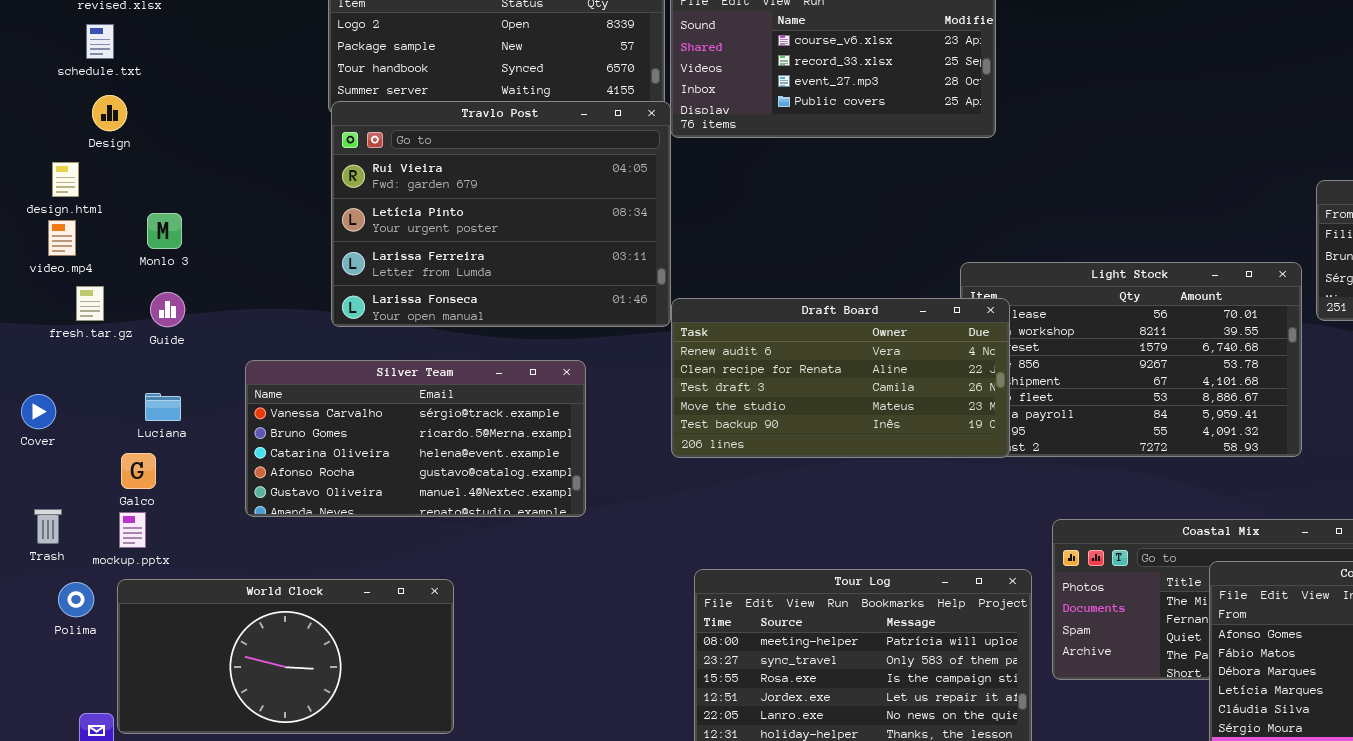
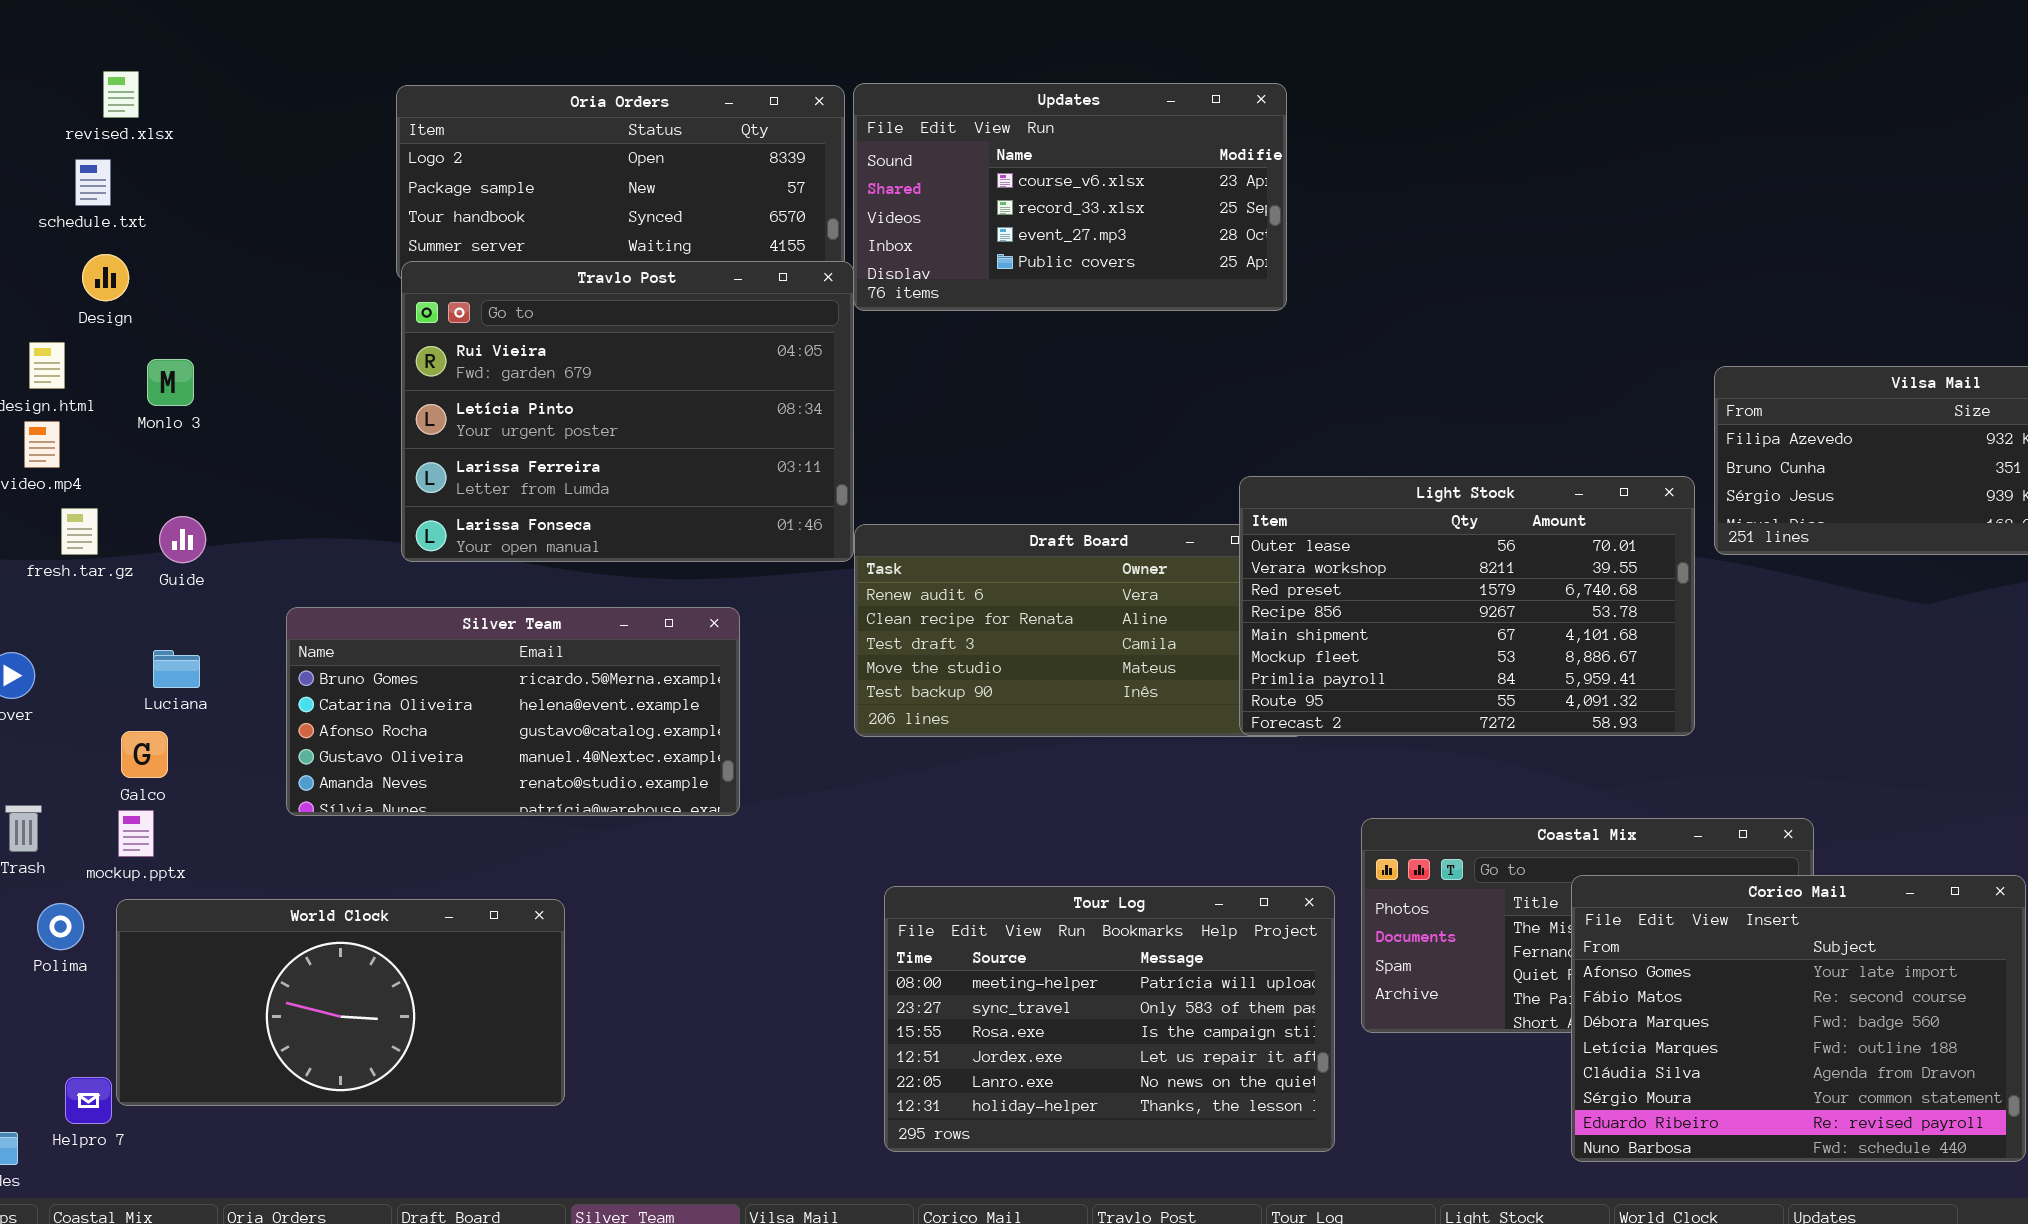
Monlo 3: [147,213,182,249] -> [147,359,194,406], moved
Light Stock: [960,262,1302,457] -> [1239,476,1695,736], raised
Silver Team: [245,360,586,517] -> [286,607,740,816], scrolled down 1 row

